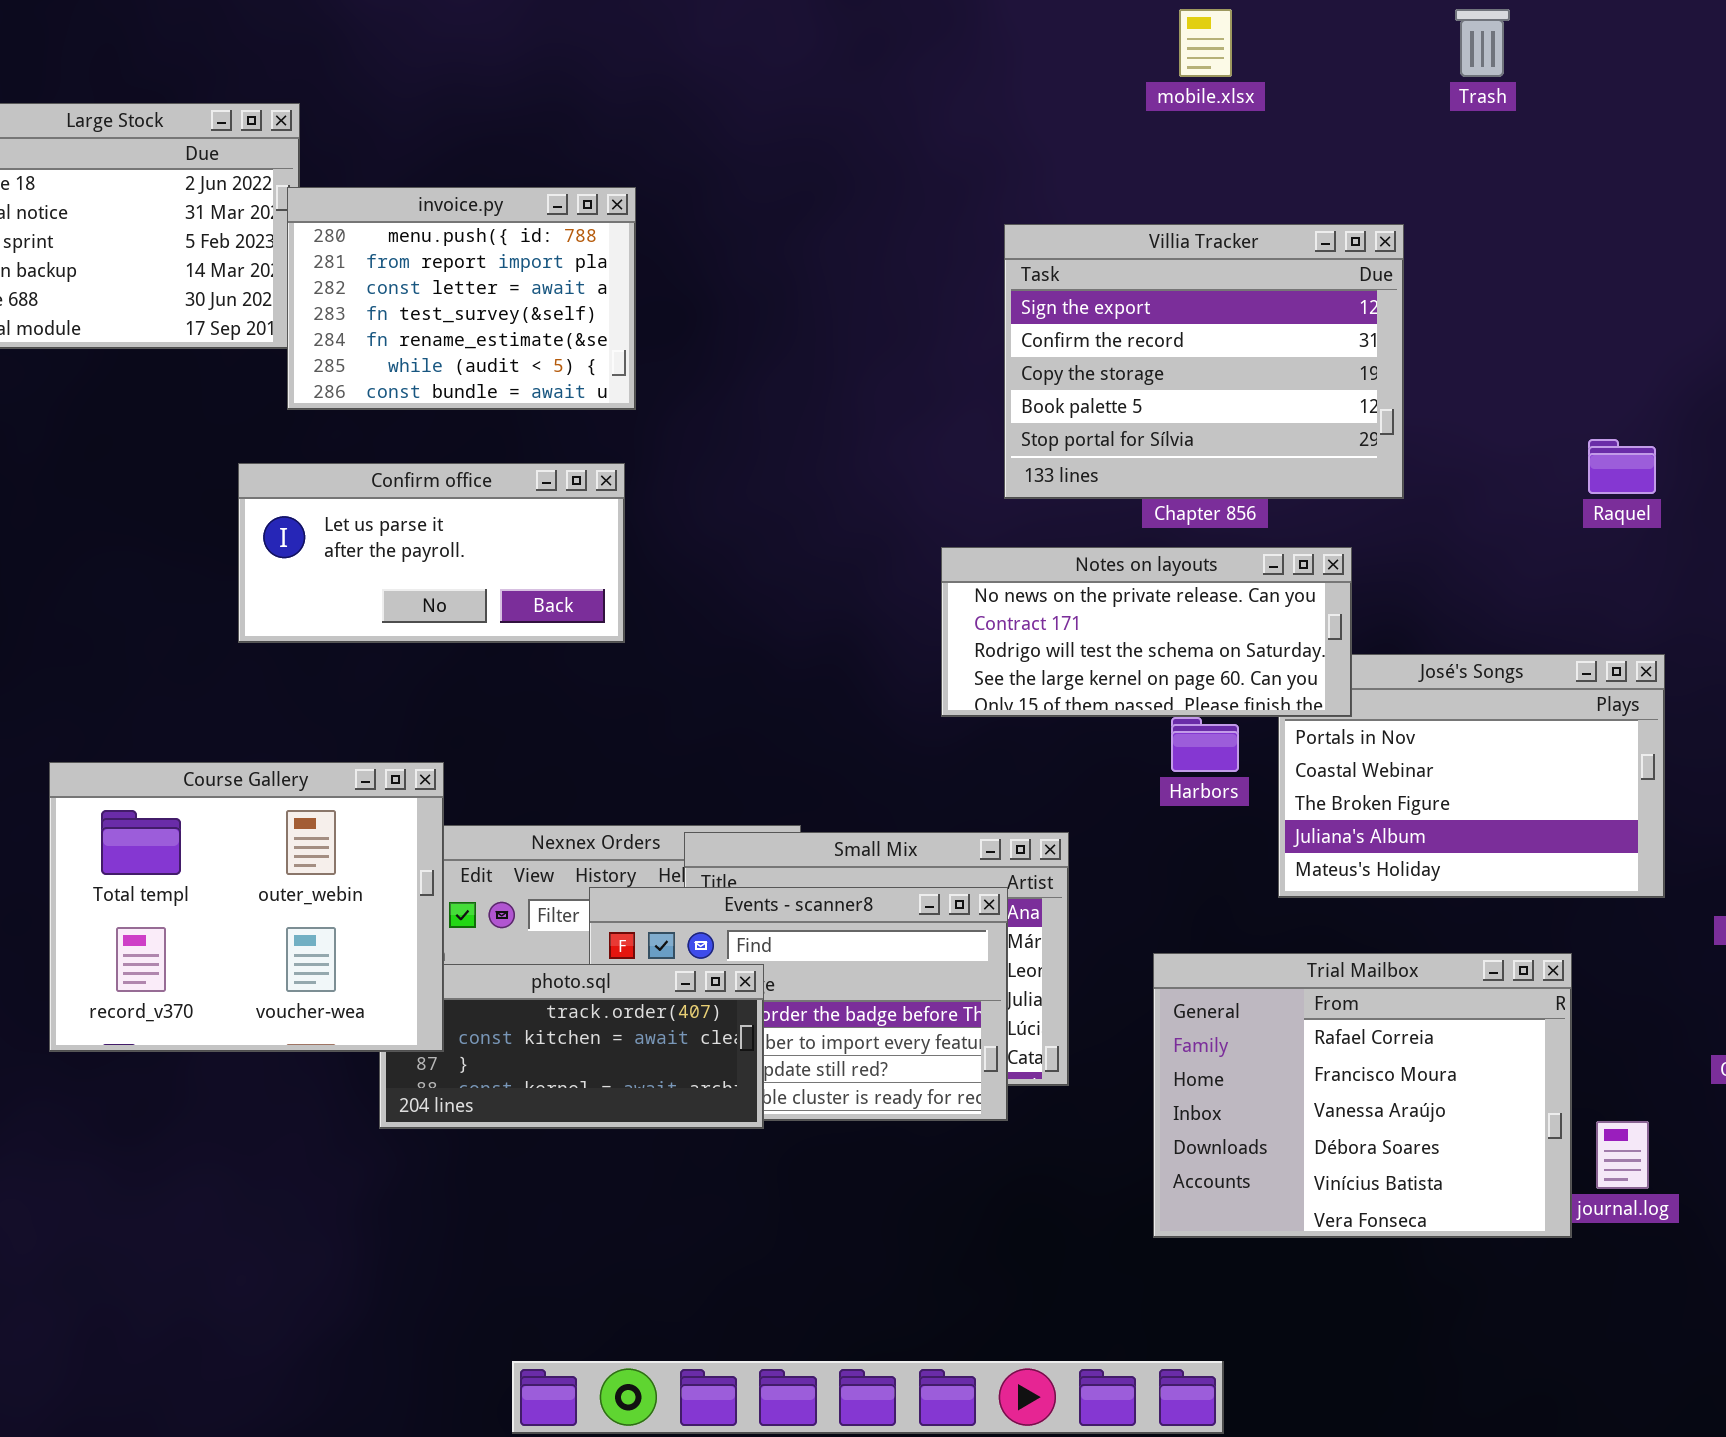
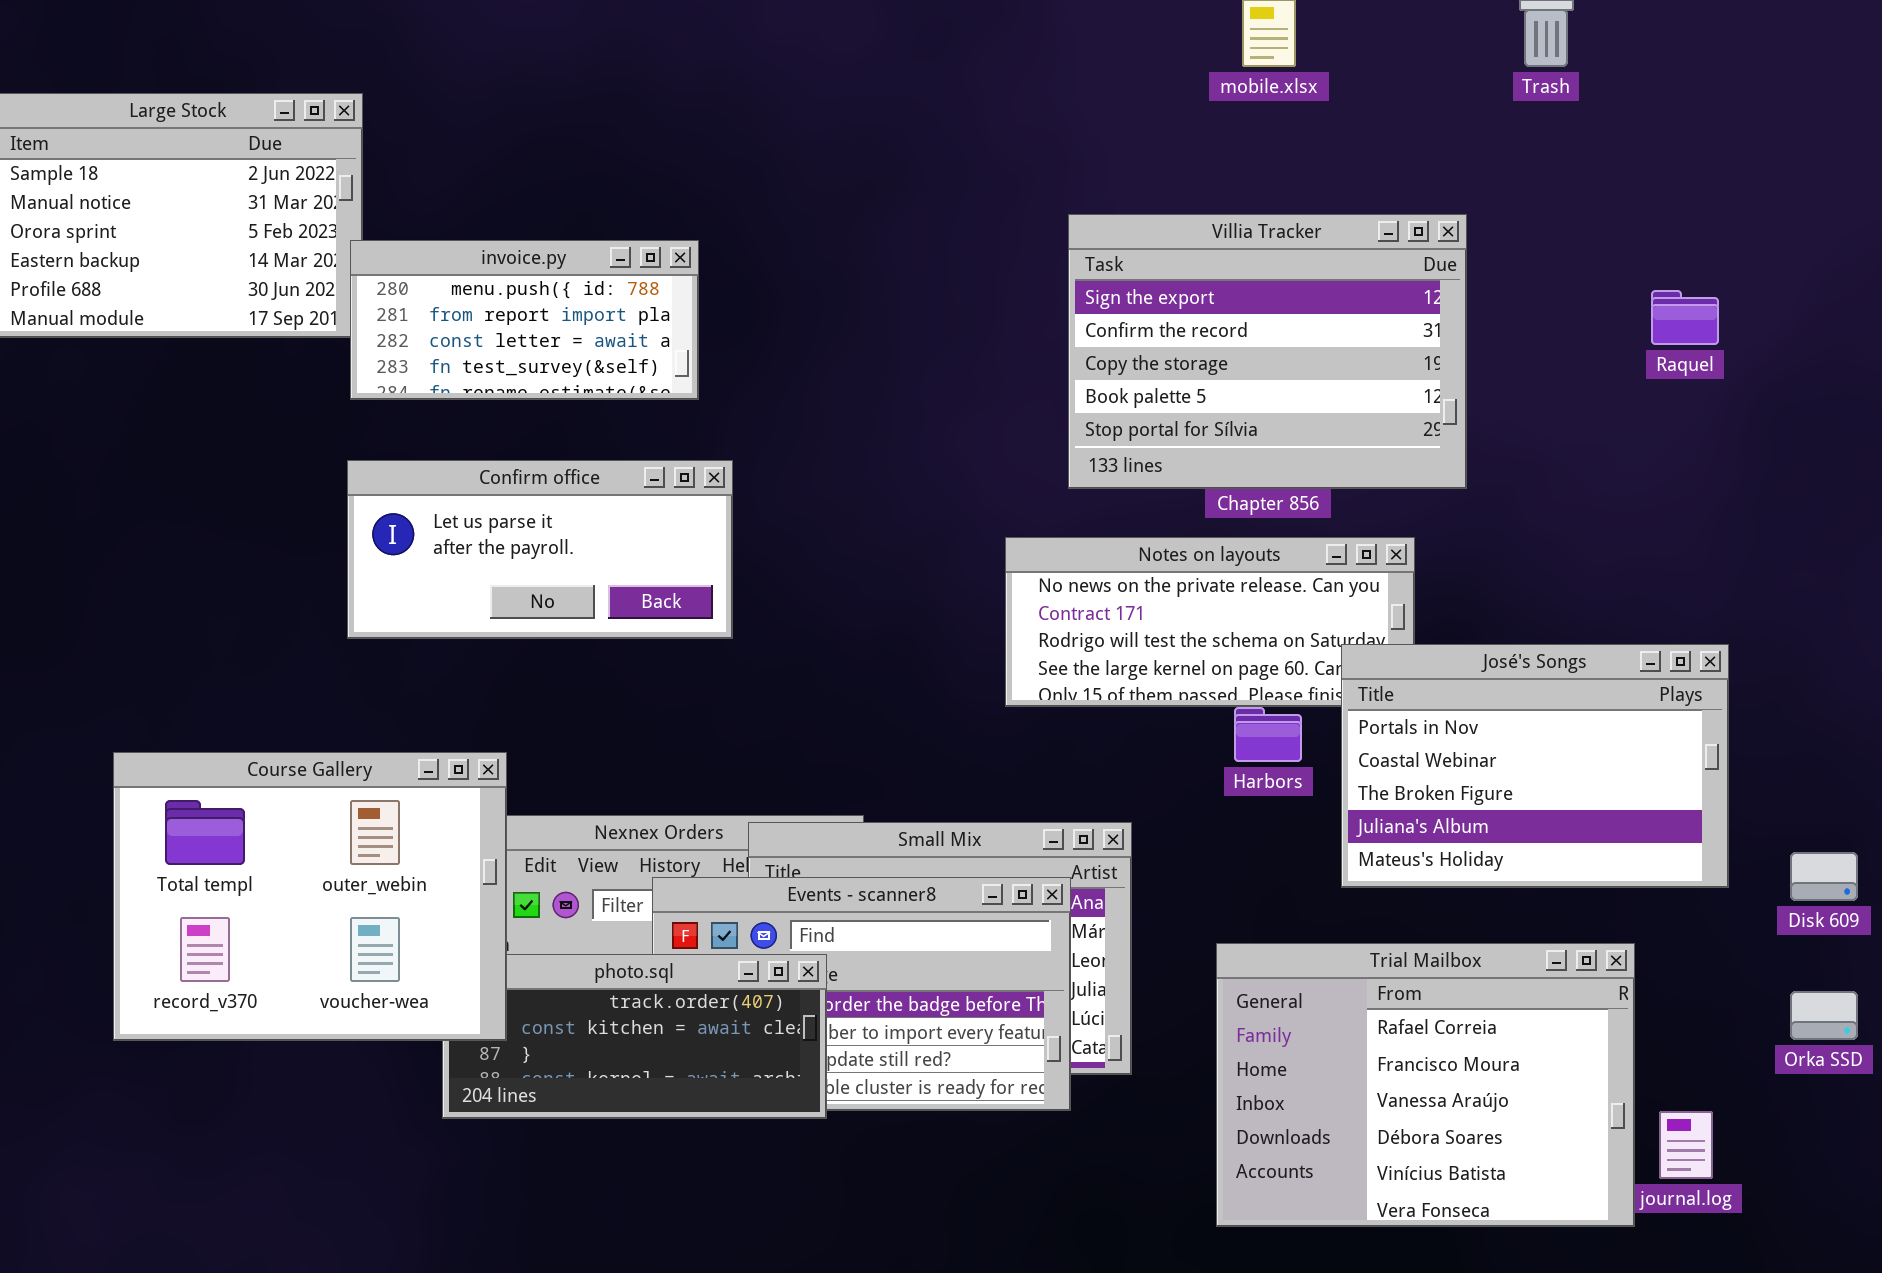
invoice.py: [287,187,636,410] -> [350,240,699,400], resized
Raquel: [1588,439,1656,494] -> [1651,290,1719,345], moved
Confirm office: [238,463,625,643] -> [347,460,733,639], moved
José's Songs: [1278,654,1665,898] -> [1341,644,1729,888], raised

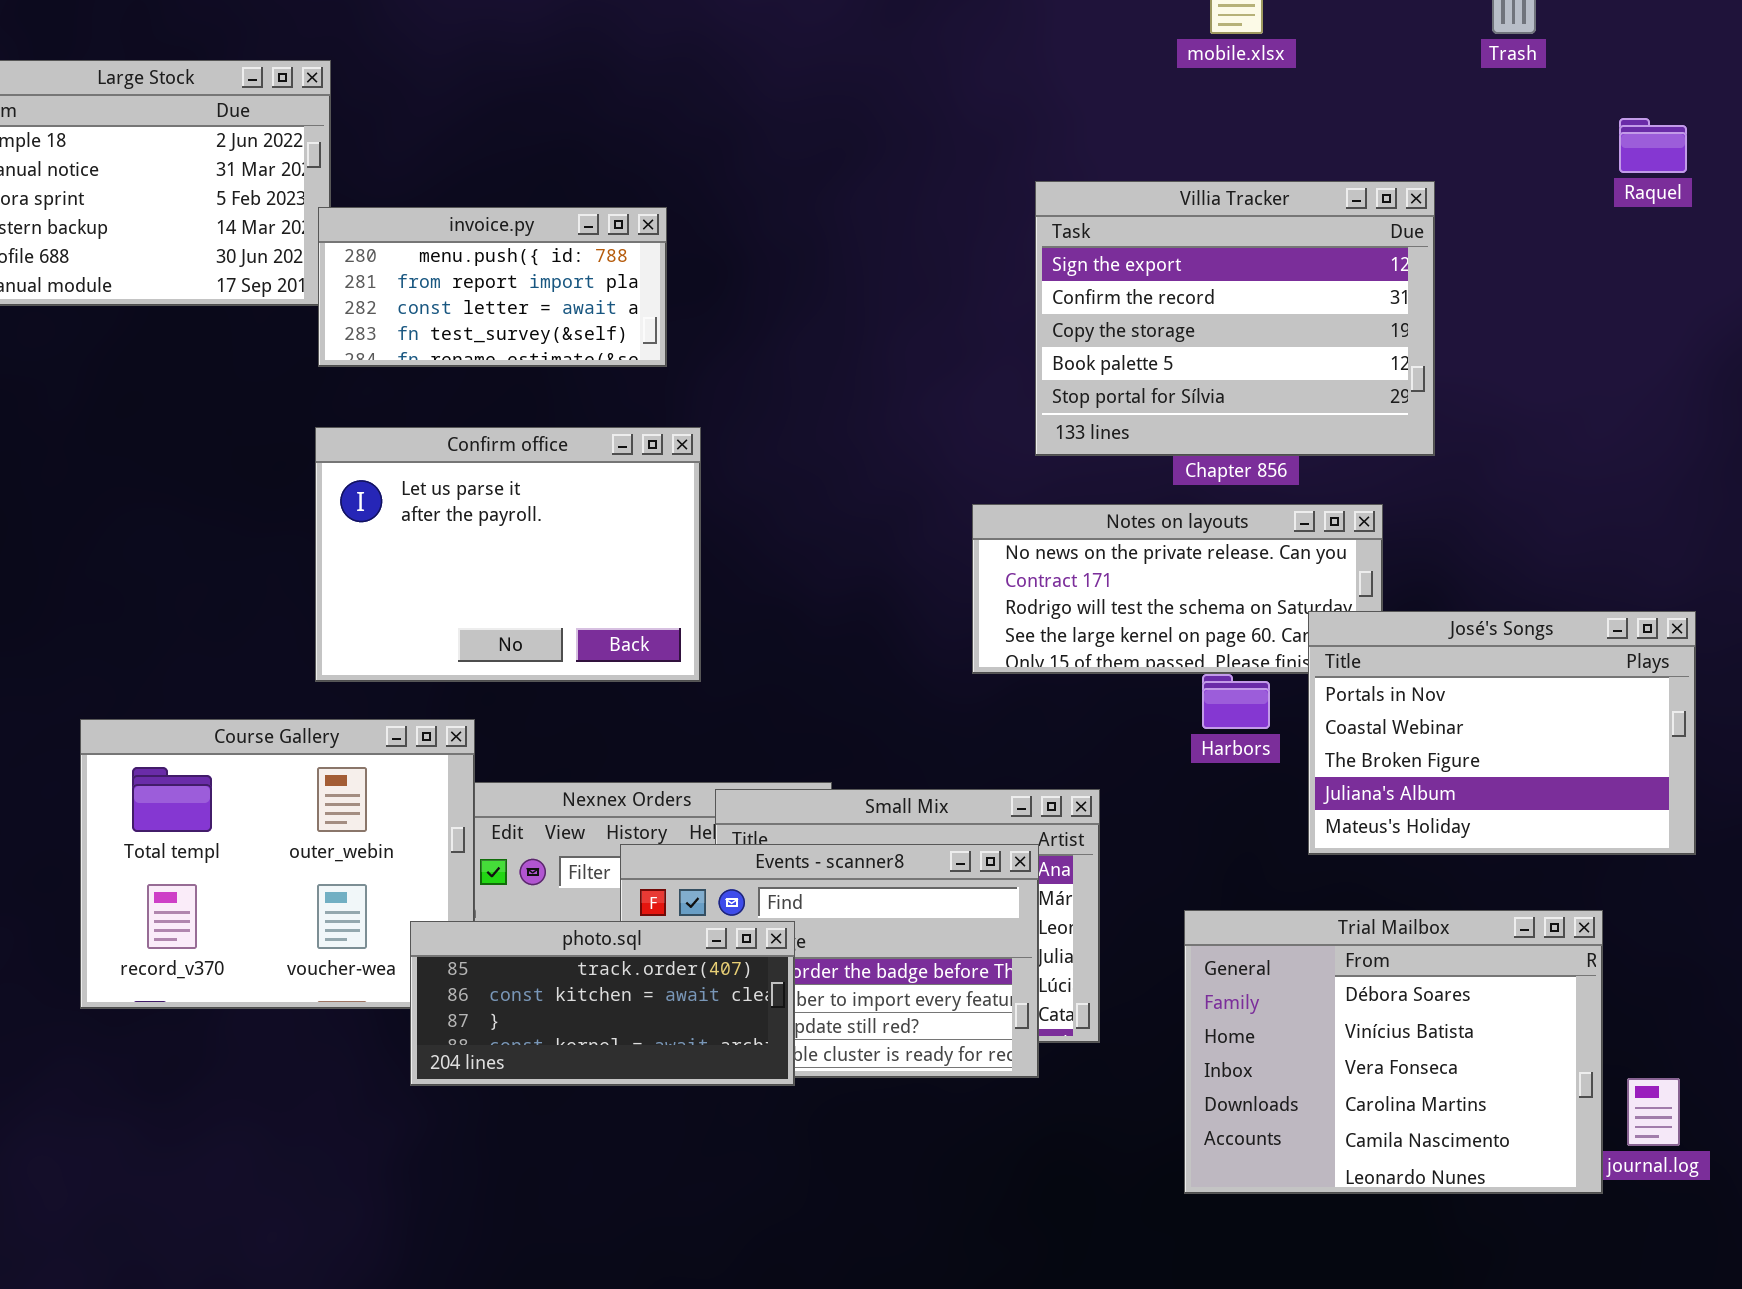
Raquel: [1651,290,1719,345] -> [1619,118,1687,173], moved
Confirm office: [347,460,733,639] -> [315,427,701,682], resized
Trial Mailbox: [1216,943,1635,1227] -> [1184,910,1603,1194], scrolled down 3 rows
photo.sql: [442,954,827,1119] -> [410,921,795,1086], raised

